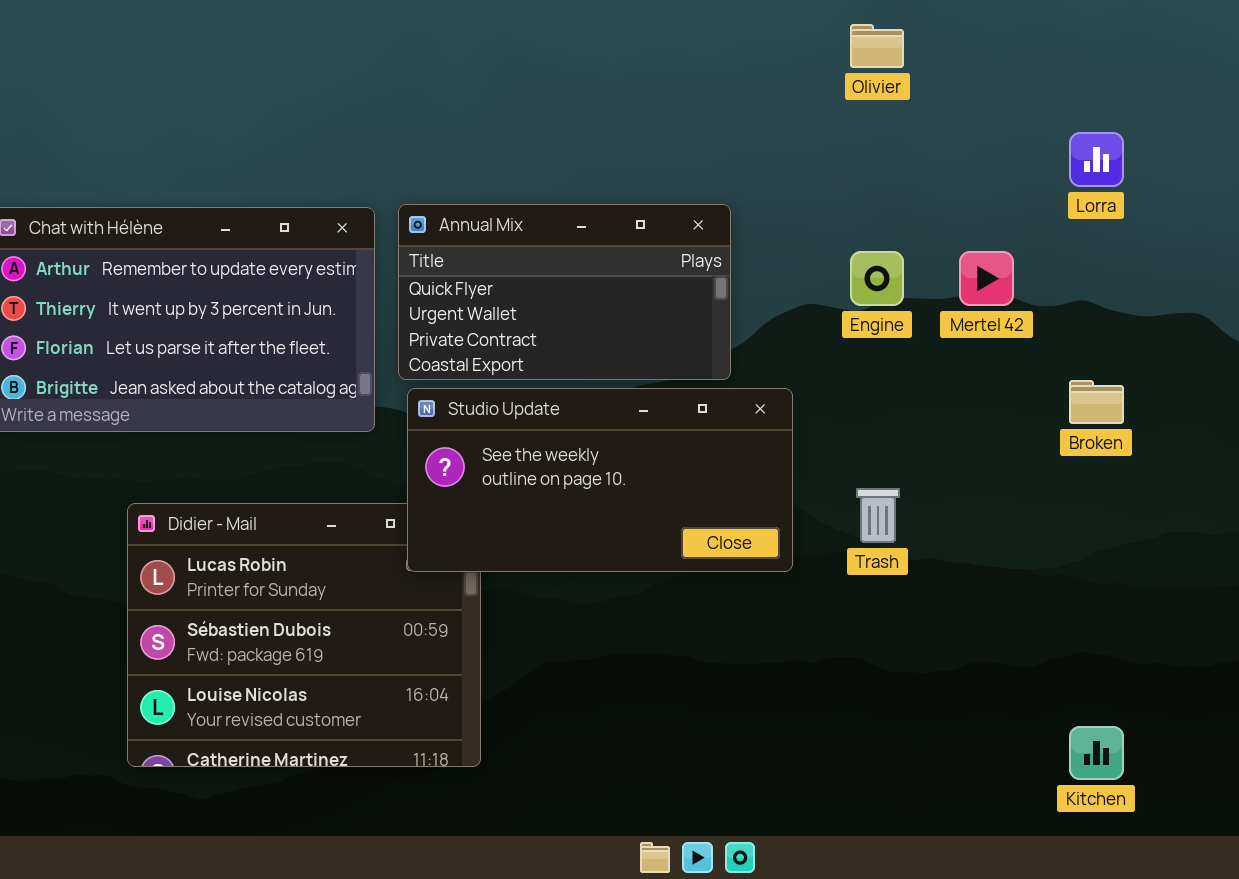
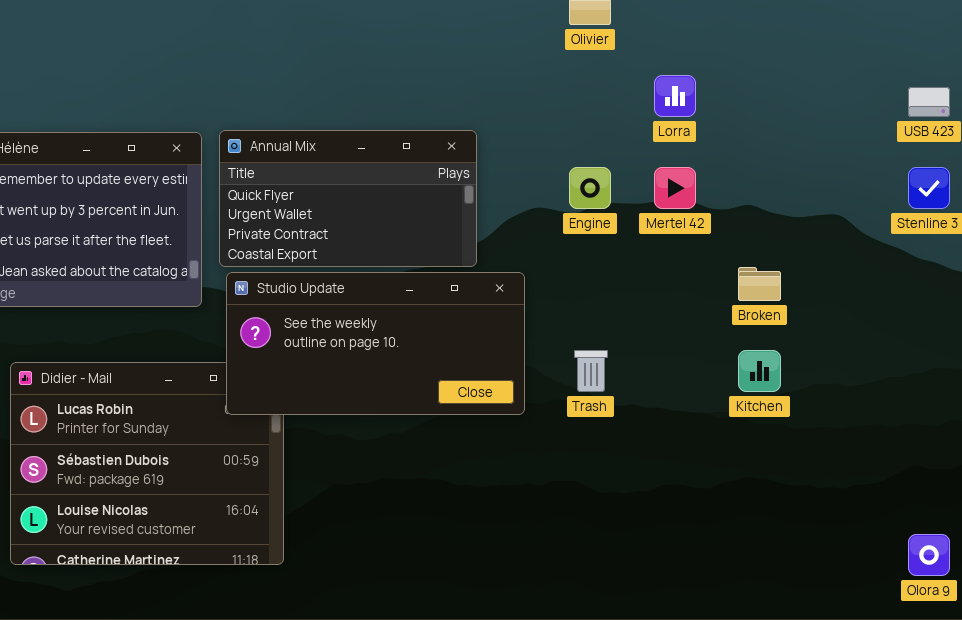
Lorra: [1069,132,1124,187] -> [654,75,696,117], moved
Kitchen: [1069,726,1124,780] -> [738,350,781,392], moved

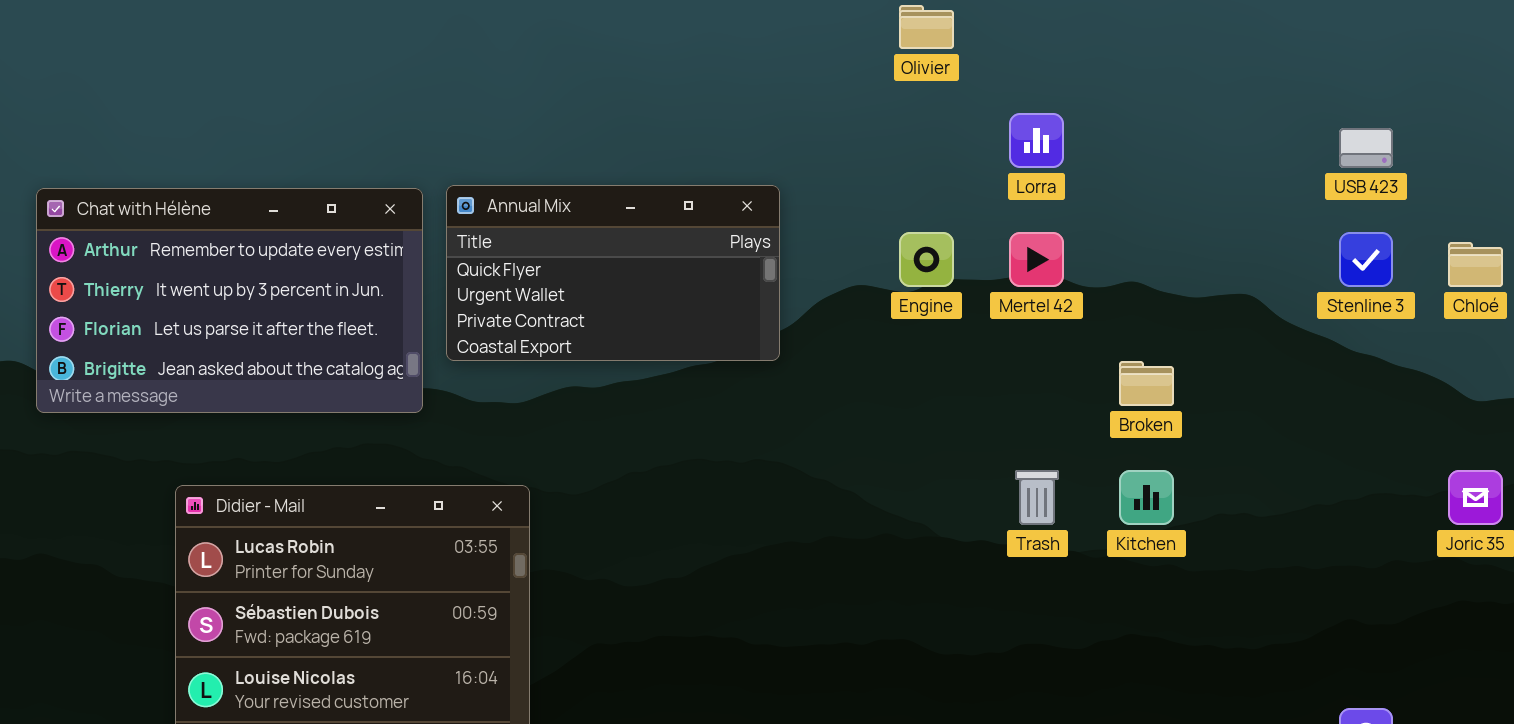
Studio Update: [226,272,525,415] -> none, closed
Trash: [574,350,608,392] -> [1015,470,1059,525], moved

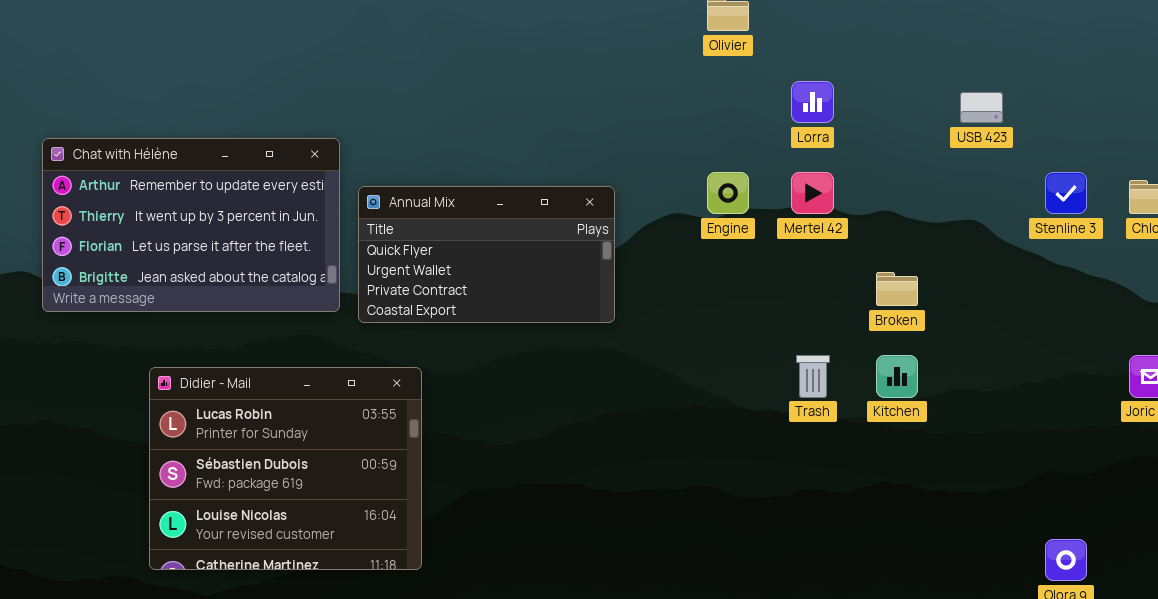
USB 423: [1339,128,1393,168] -> [960,92,1003,123], moved
Annual Mix: [446,185,780,361] -> [358,186,615,323], moved

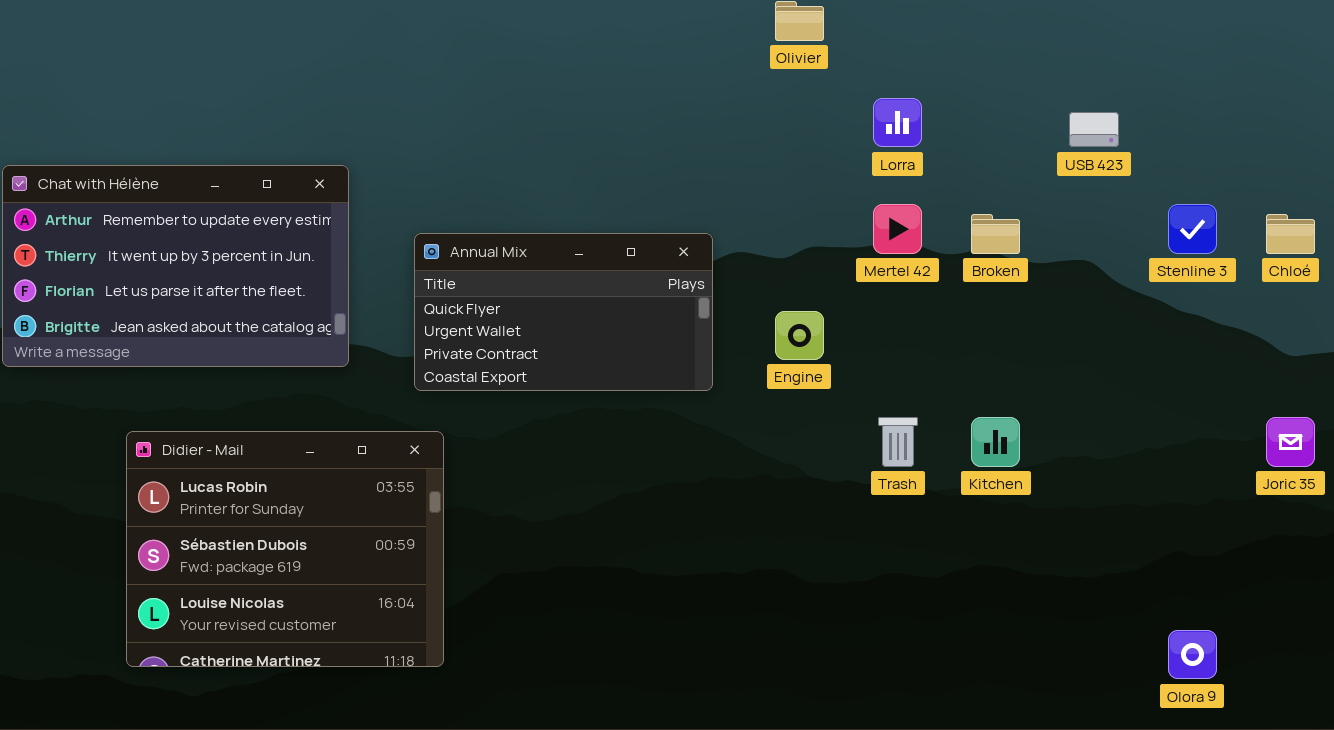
Engine: [707,172,749,214] -> [775,311,824,360], moved
Annual Mix: [358,186,615,323] -> [414,233,713,391], moved
Broken: [876,272,918,306] -> [971,214,1020,254], moved

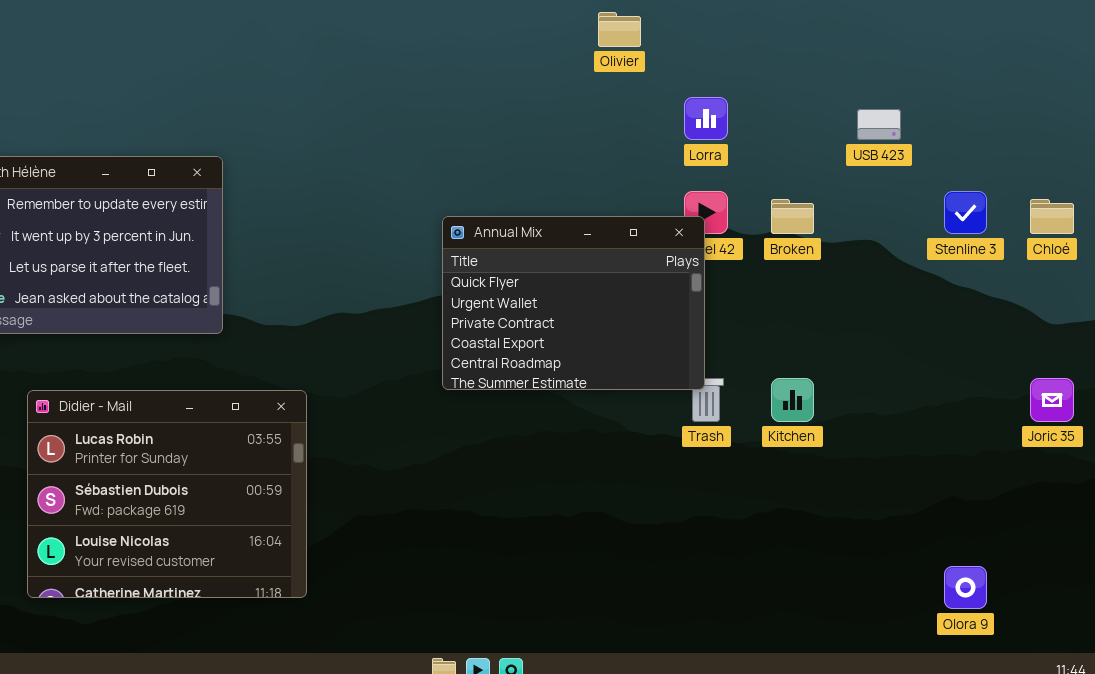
Annual Mix: [414,233,713,391] -> [442,216,705,390], moved, resized

